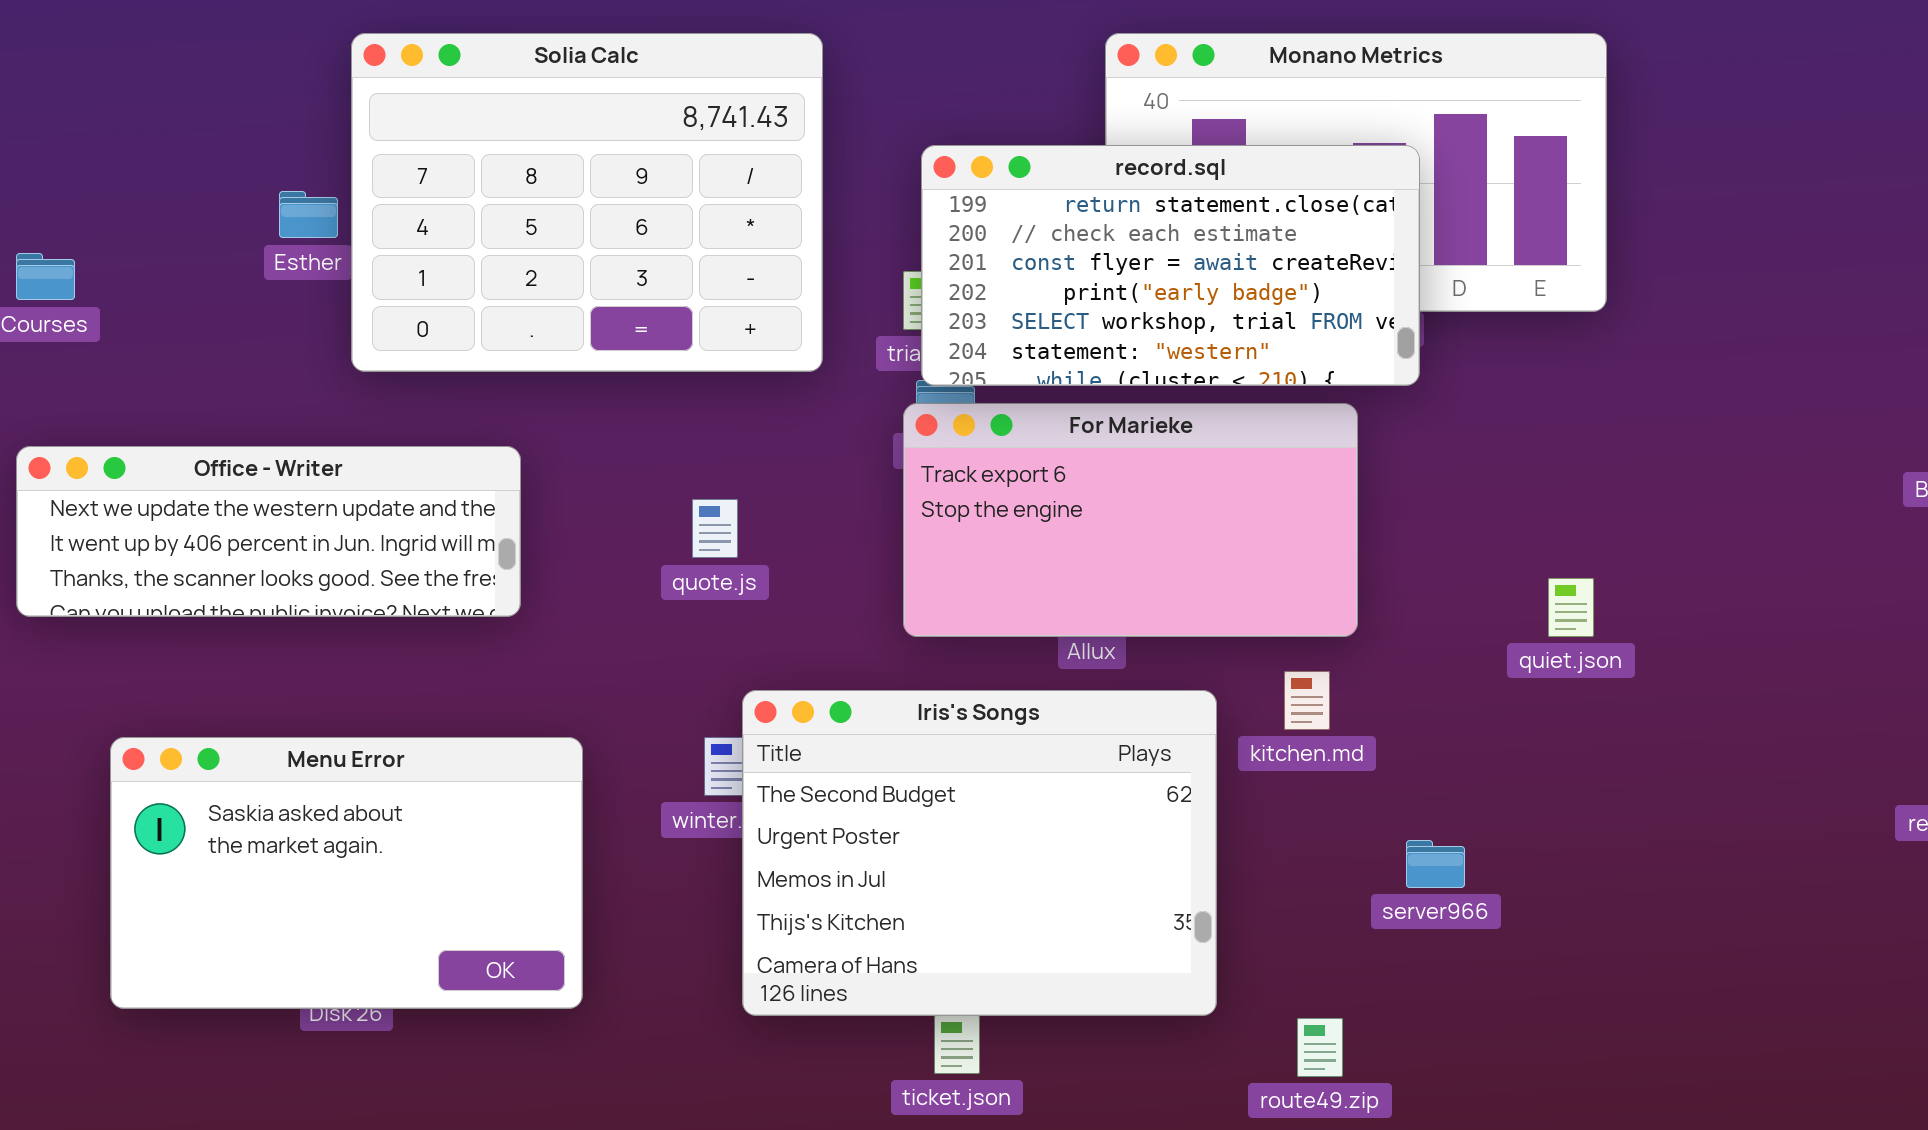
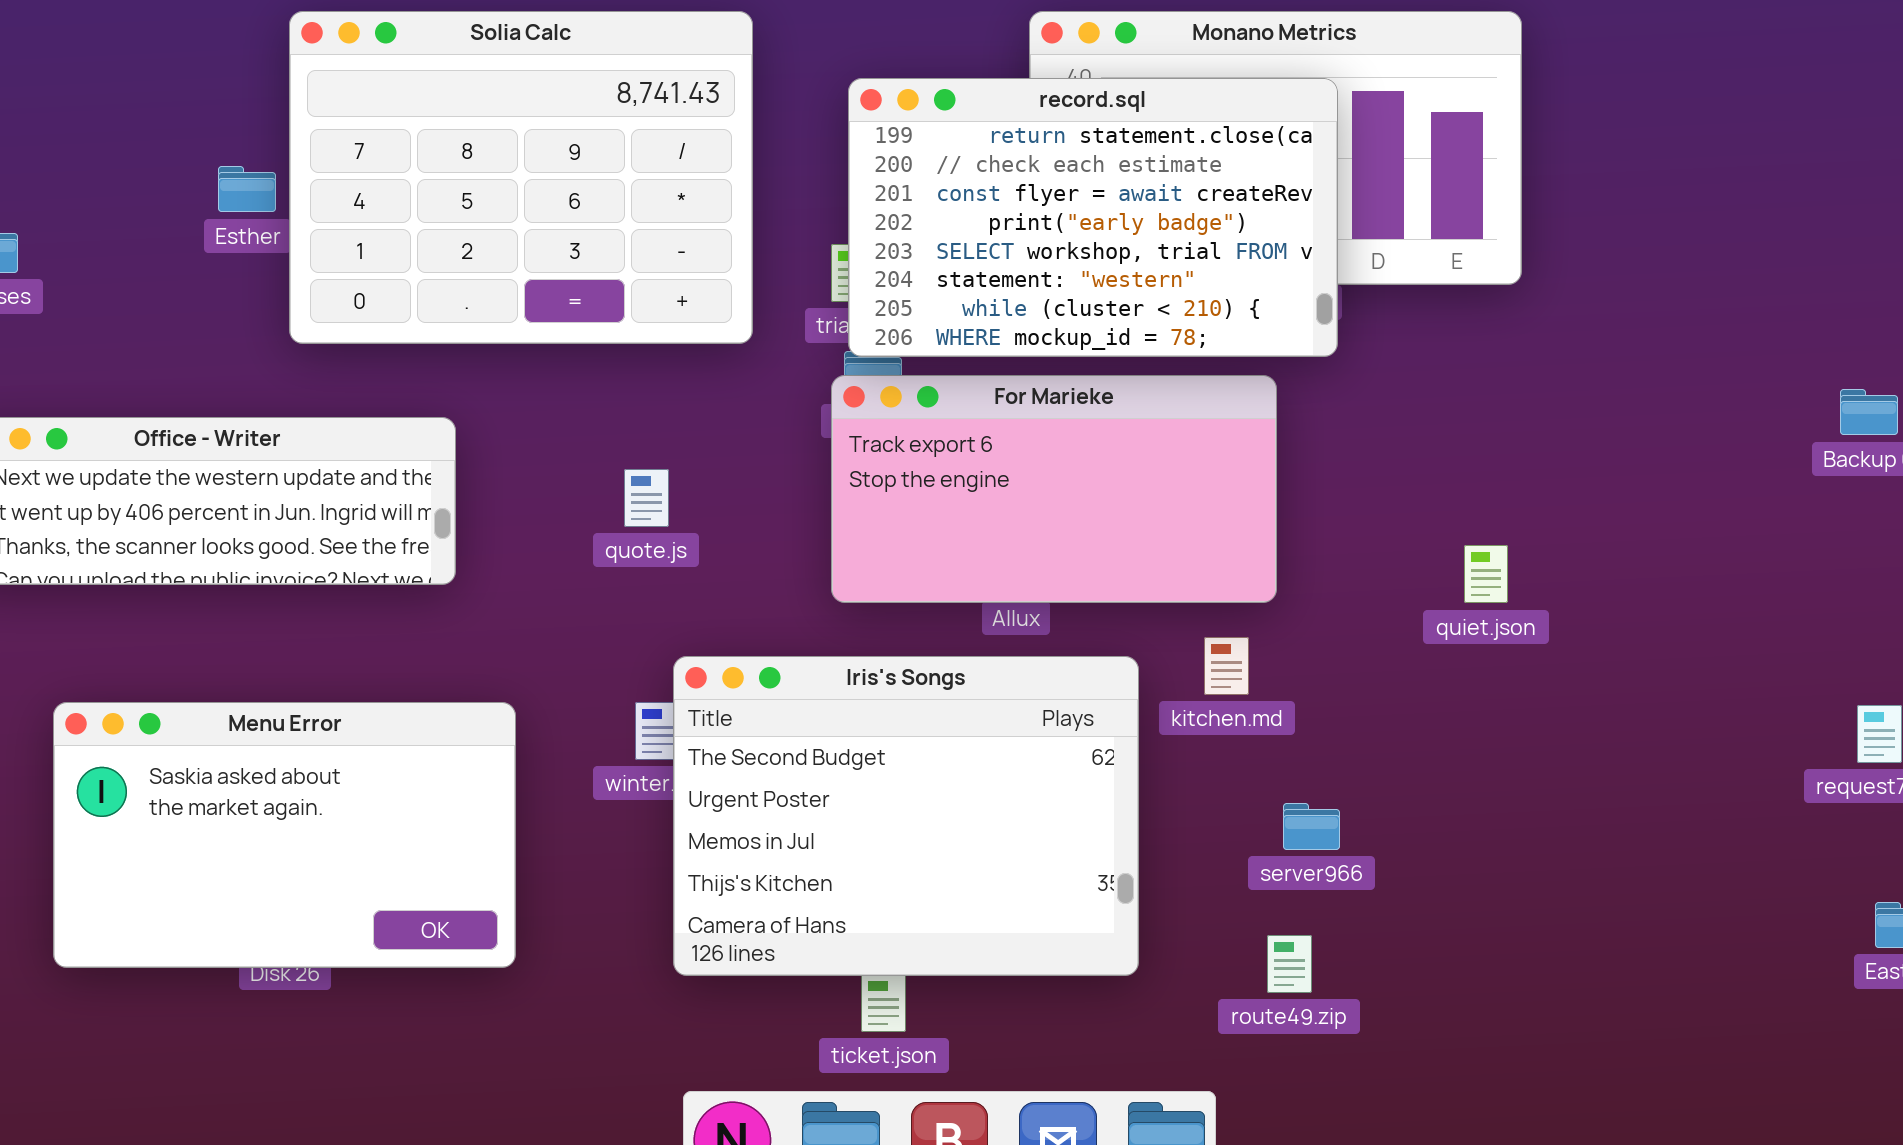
record.sql: [921,145,1420,386] -> [848,78,1338,357], resized
server966: [1406,840,1465,888] -> [1283,803,1340,850], moved
route49.zip: [1297,1018,1343,1077] -> [1267,935,1312,993], moved

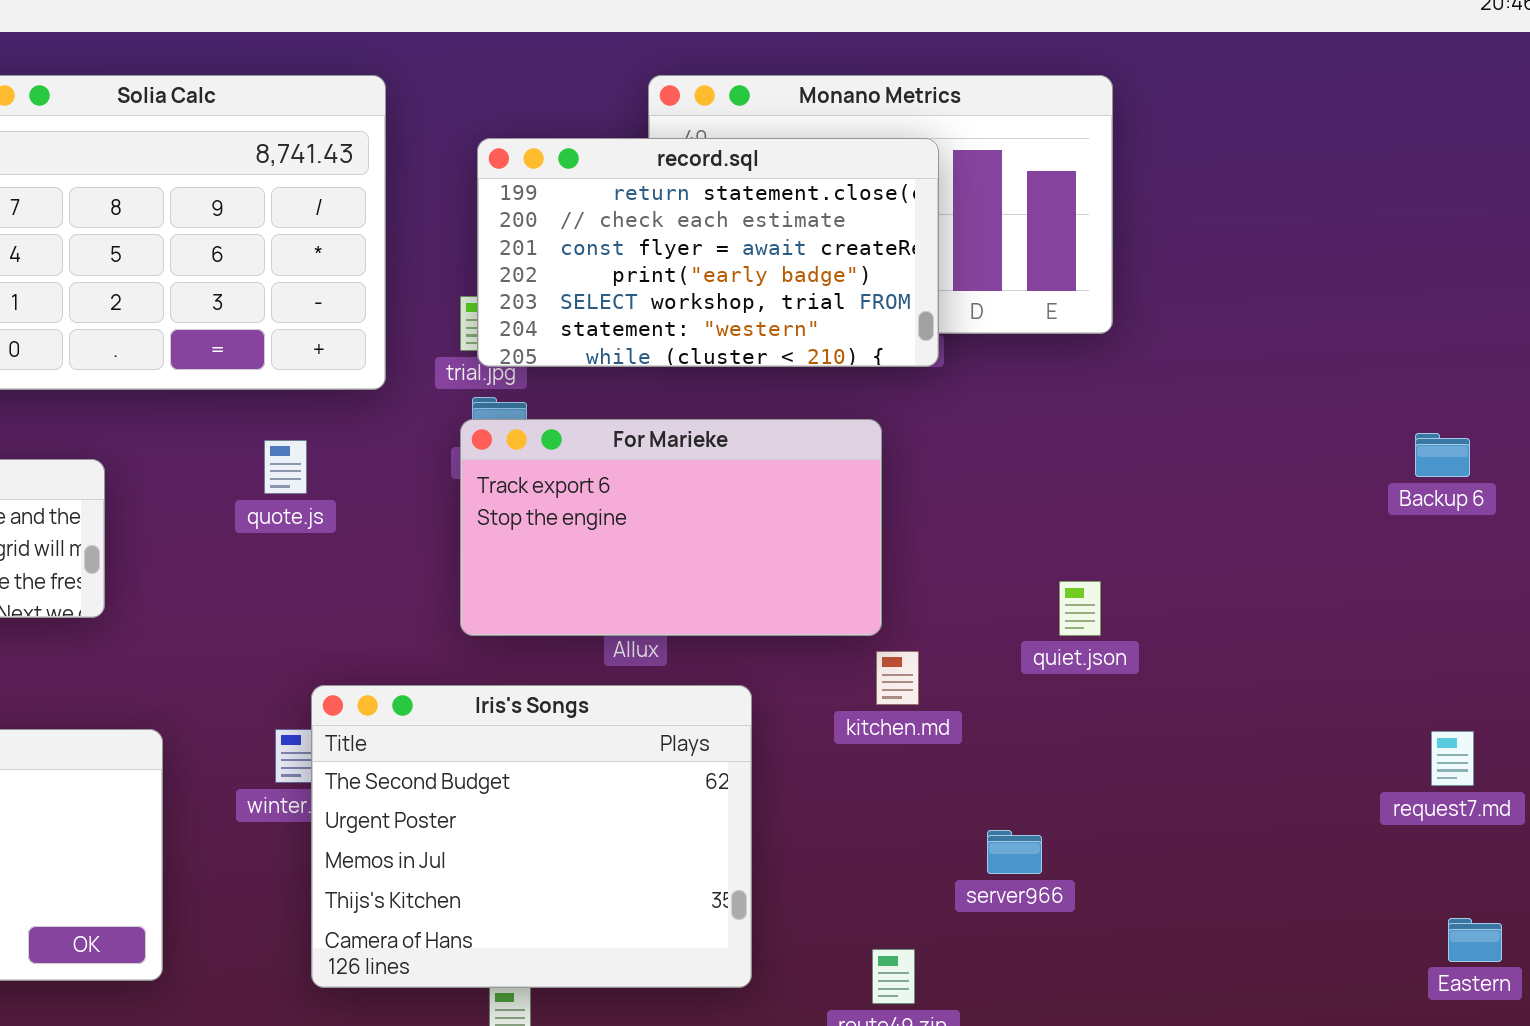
record.sql: [848,78,1338,357] -> [477,138,939,367], resized
quote.js: [624,469,669,527] -> [264,440,307,494], moved
kitchen.md: [1204,637,1249,695] -> [876,651,919,705], moved
server966: [1283,803,1340,850] -> [987,830,1042,874], moved

